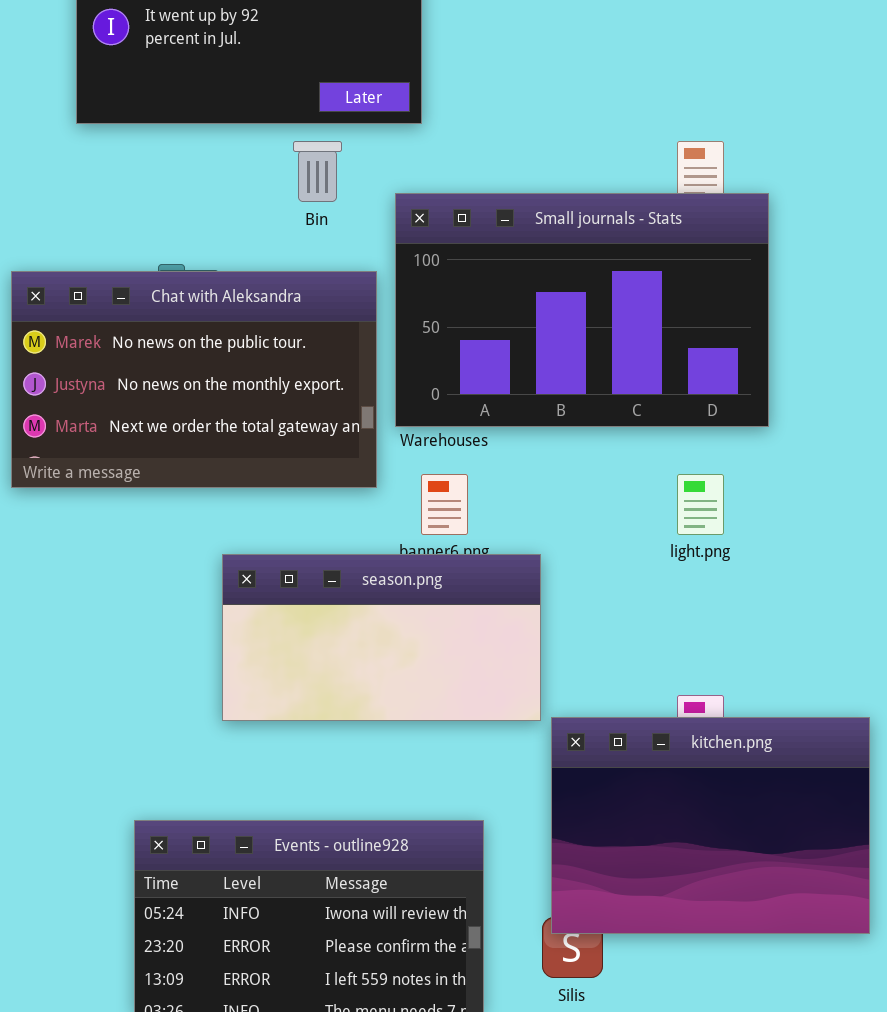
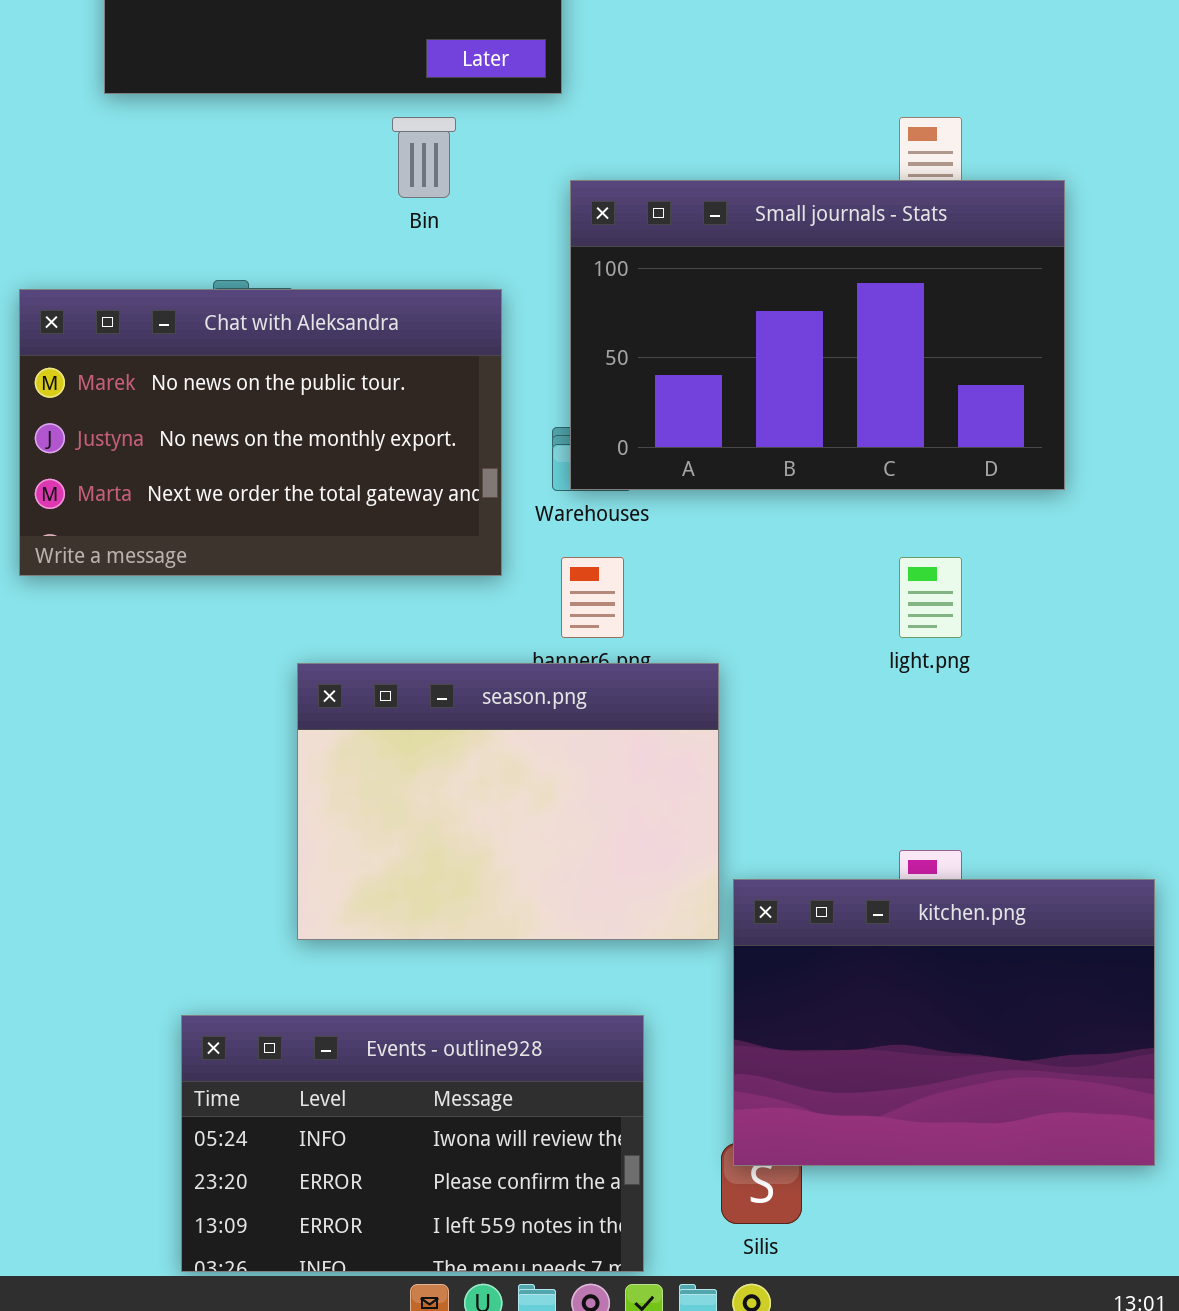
Small journals - Stats: [395,193,769,427] -> [570,180,1065,490], moved
season.png: [222,554,541,721] -> [297,663,719,940], resized

